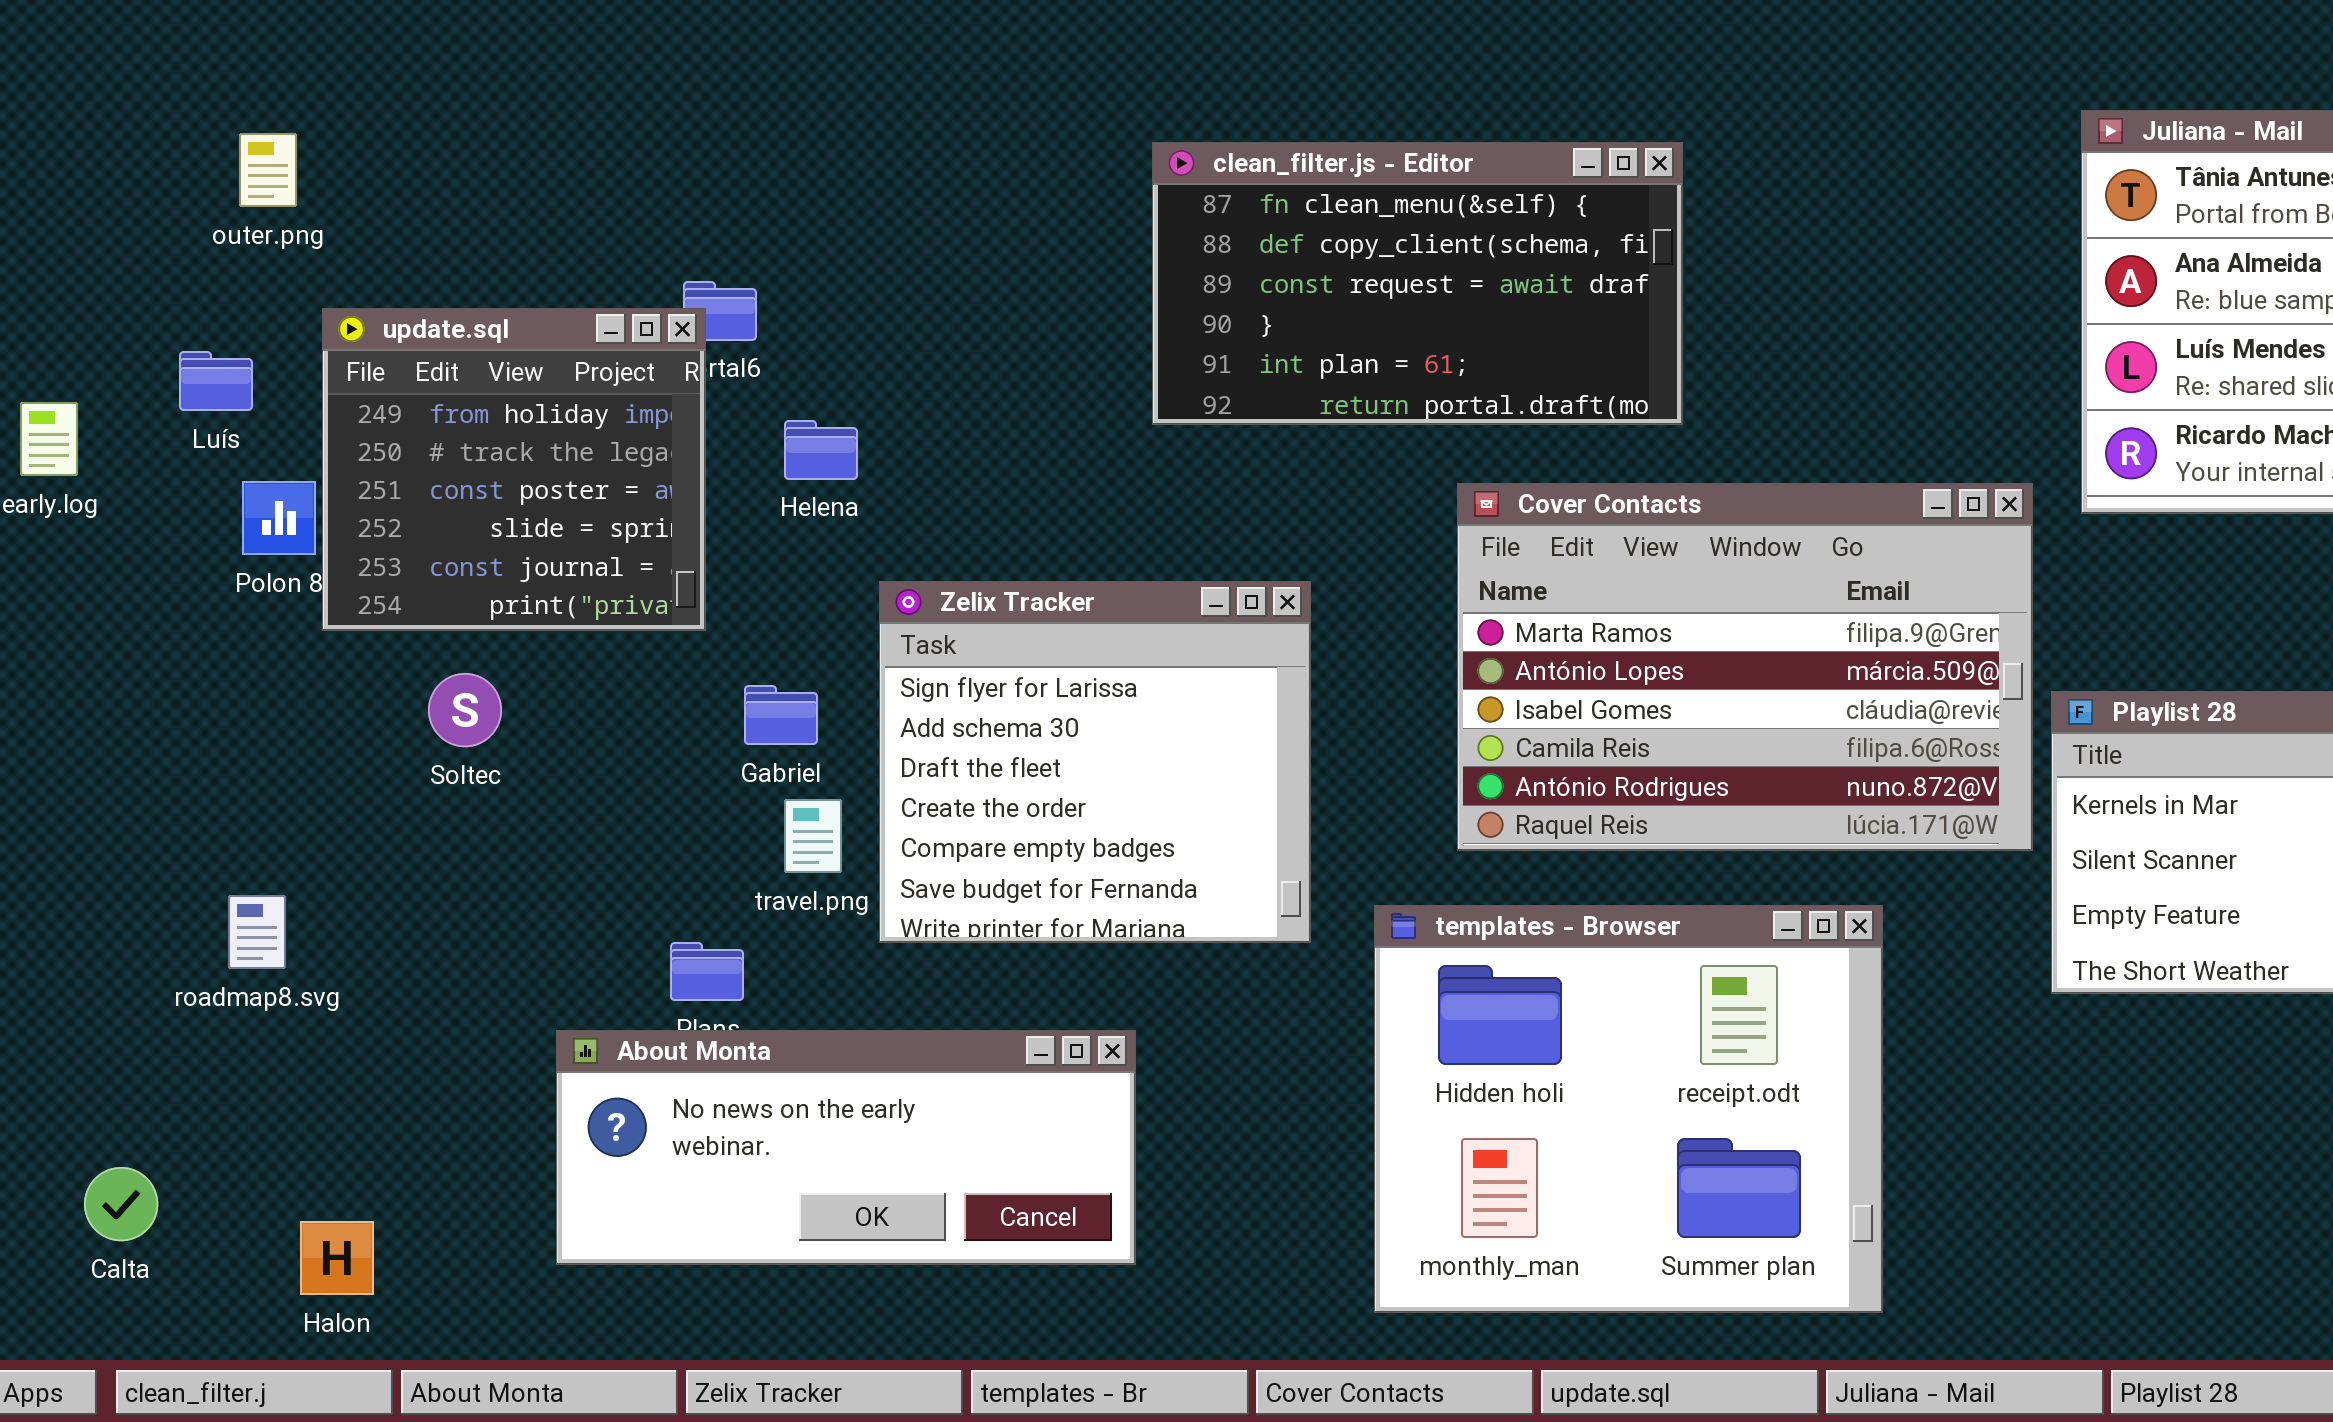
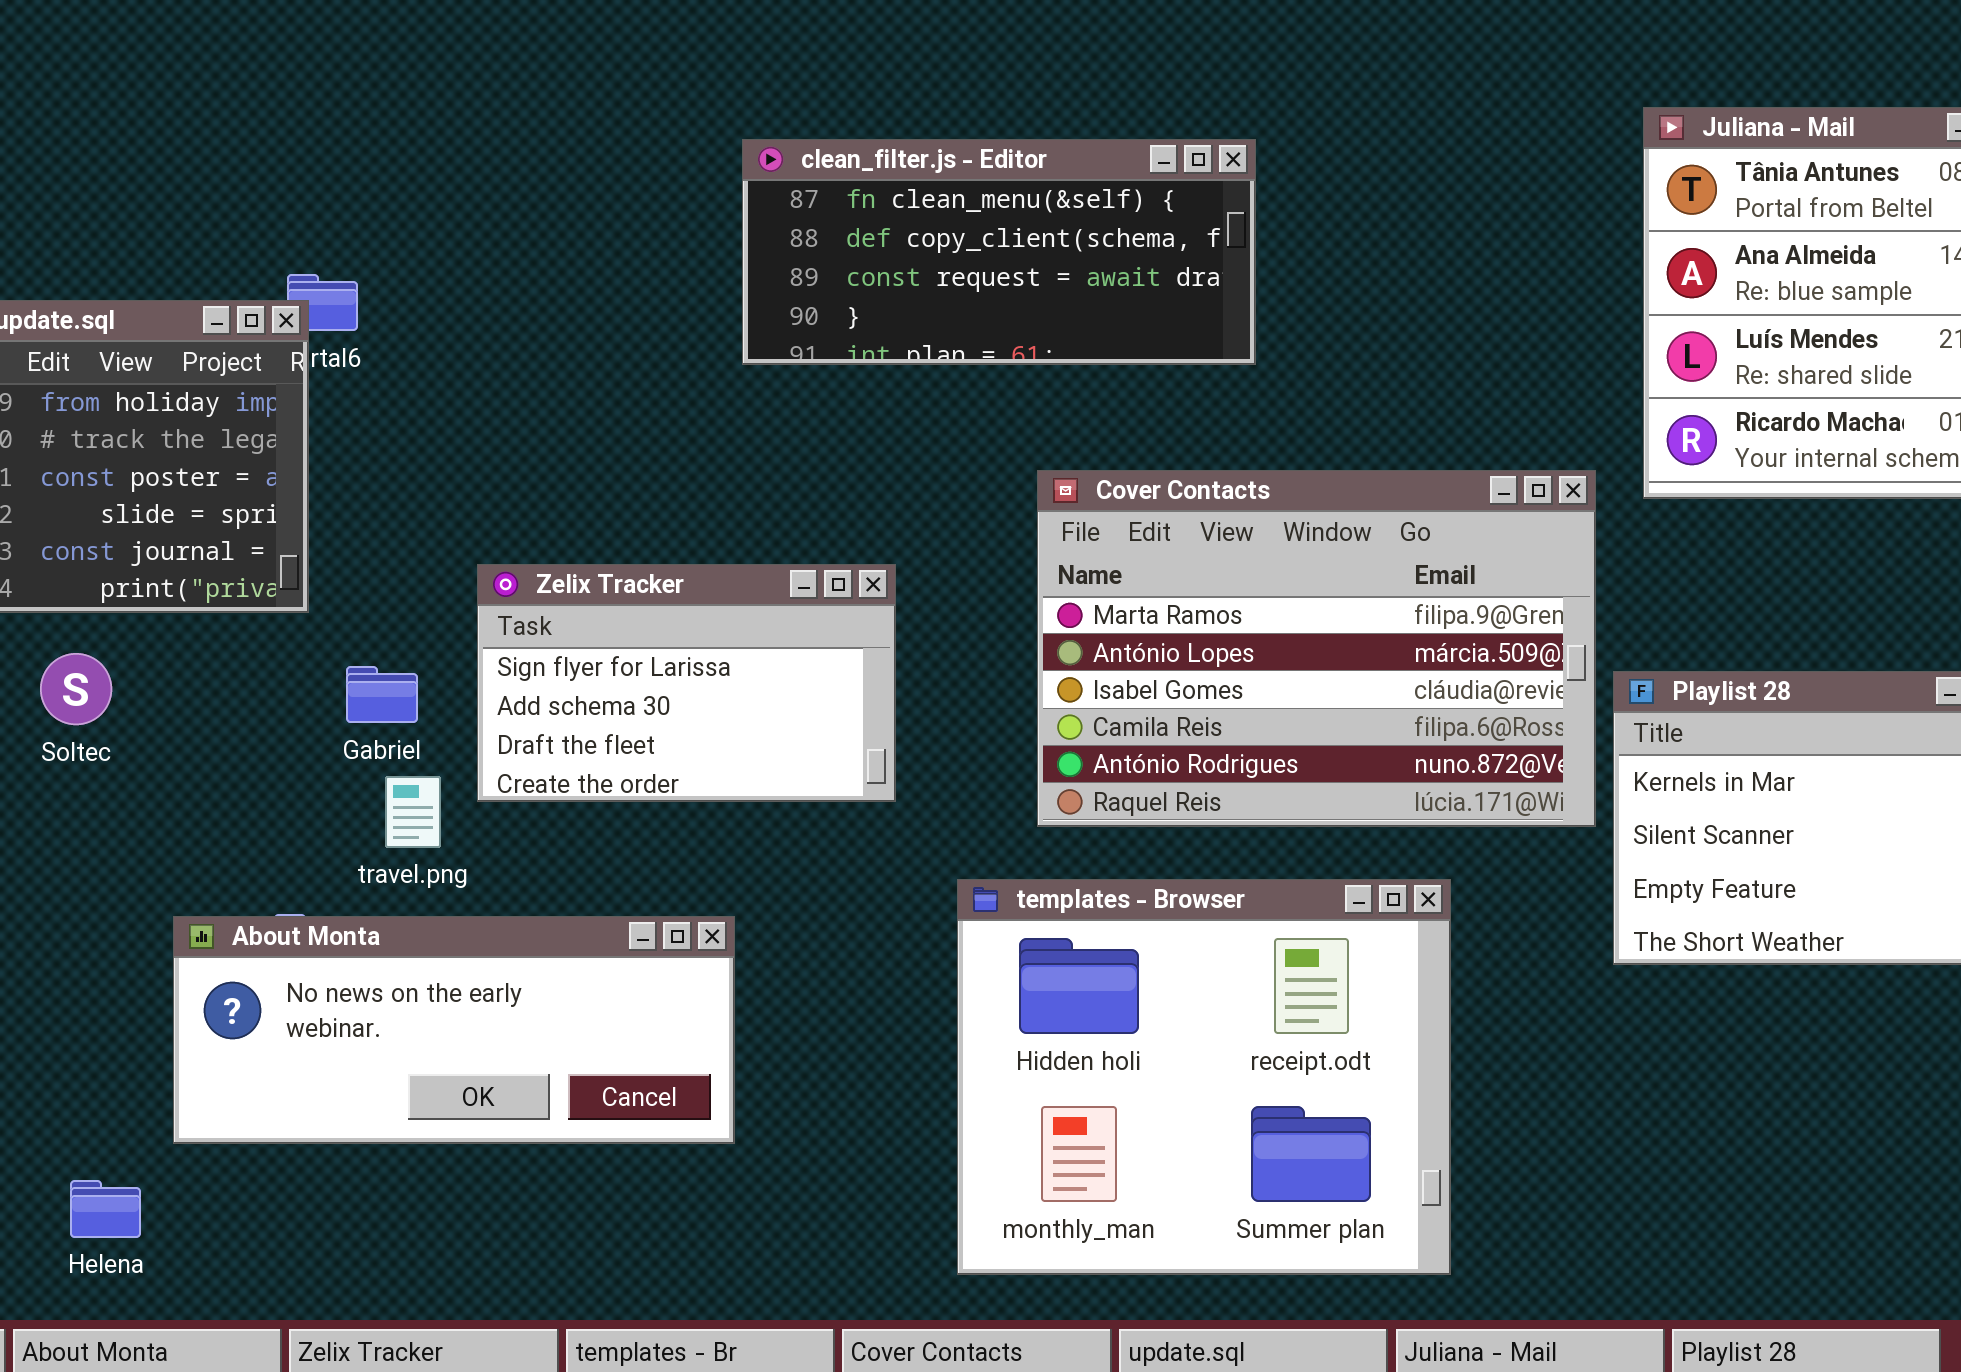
clean_filter.js - Editor: [1152,142,1683,425] -> [742,139,1256,365], resized
Helena: [784,420,858,480] -> [70,1180,141,1238], moved
Zelix Tracker: [879,581,1311,943] -> [477,564,896,802], resized
About Monta: [556,1030,1136,1265] -> [173,916,735,1144], moved

